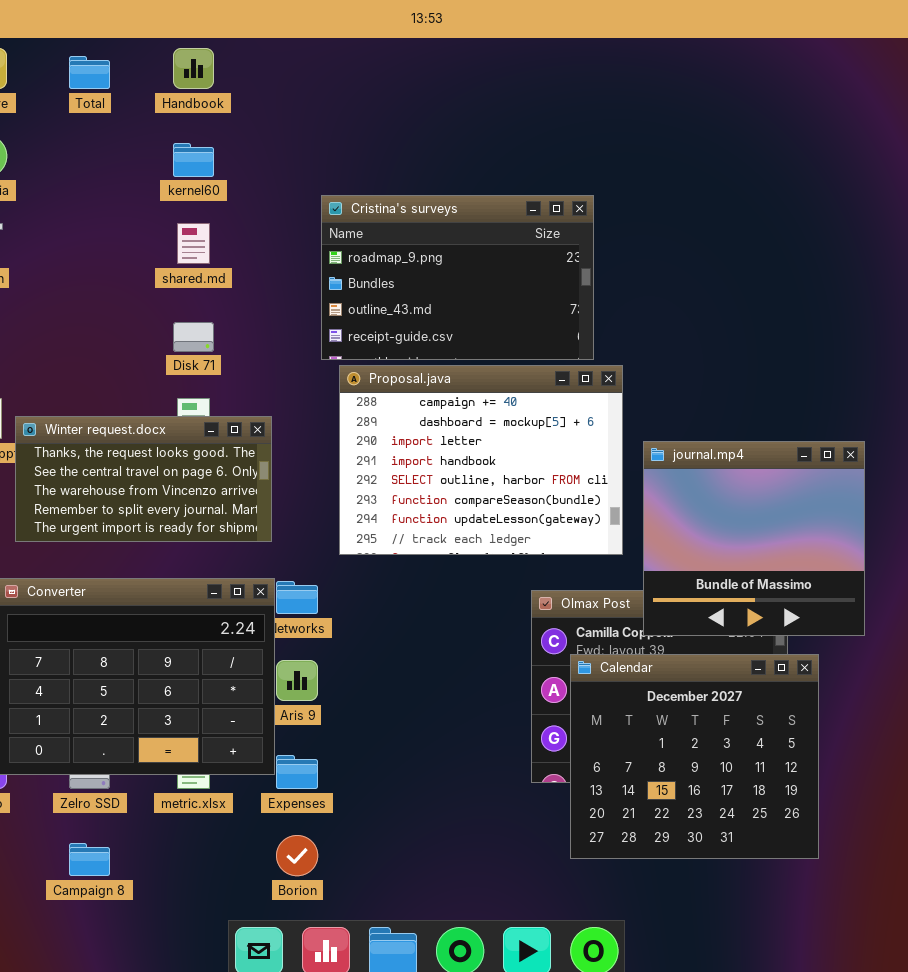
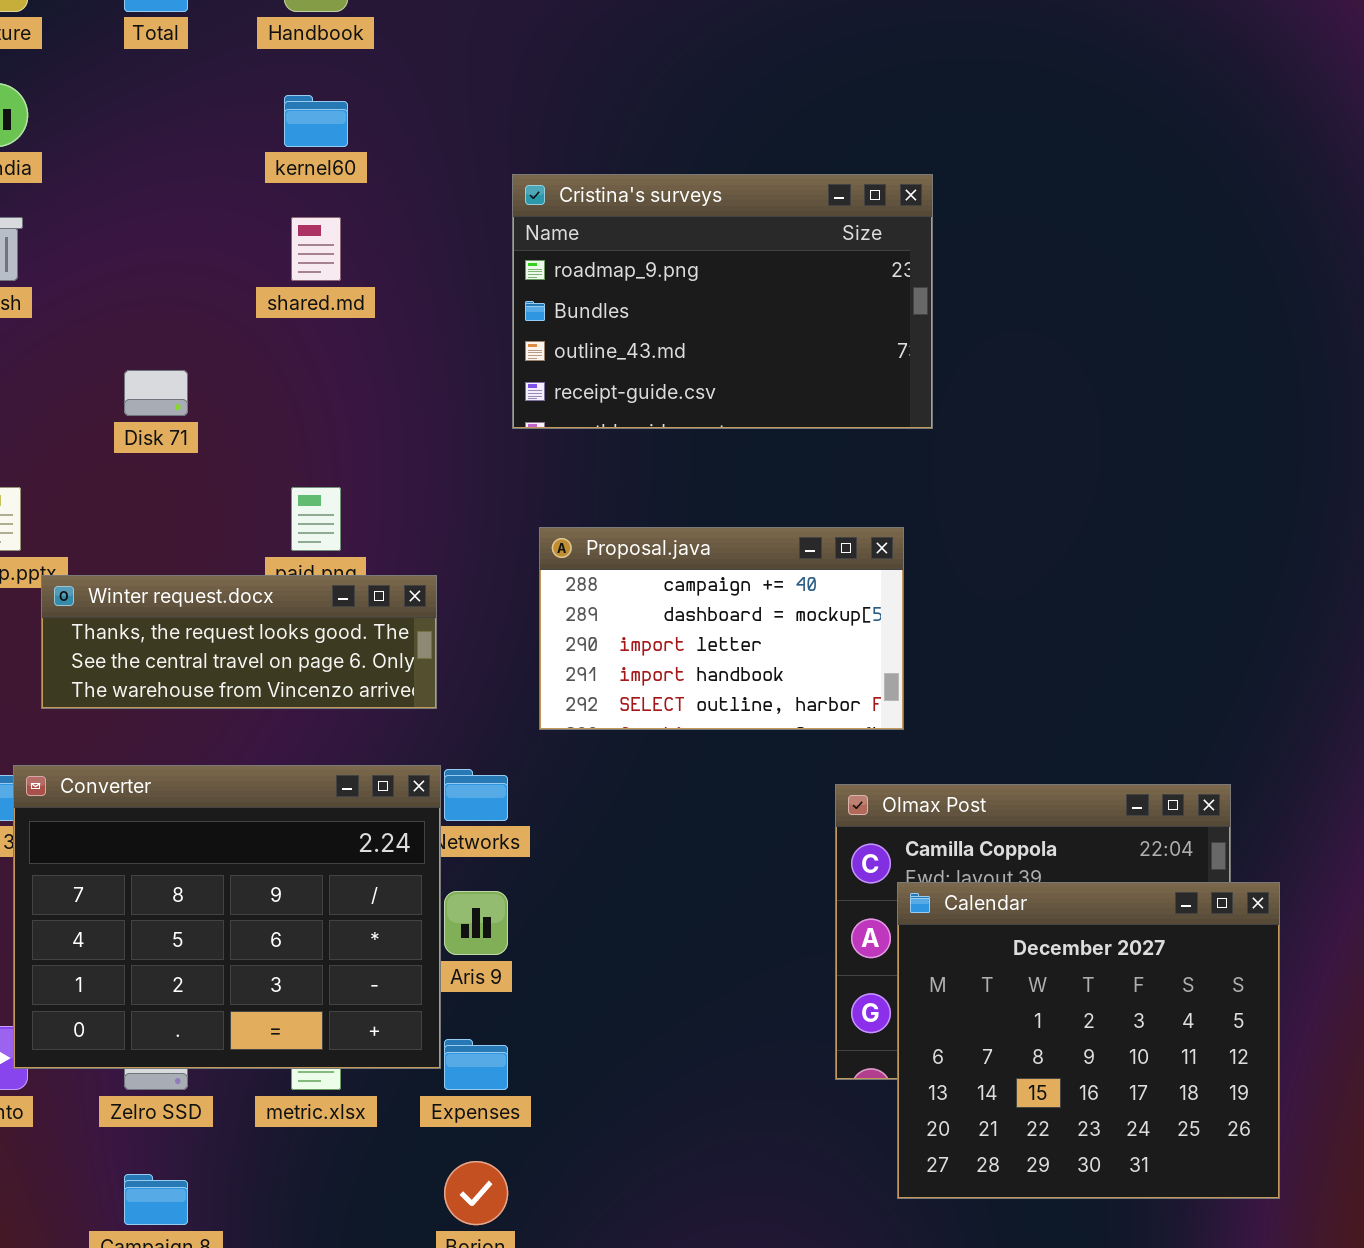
Disk 71: [173,322,214,352] -> [124,370,188,416], moved
Proposal.java: [339,365,623,555] -> [539,527,904,730], resized
Winter request.docx: [15,416,272,542] -> [41,575,437,709], resized
journal.mp4: [643,441,865,636] -> none, closed

